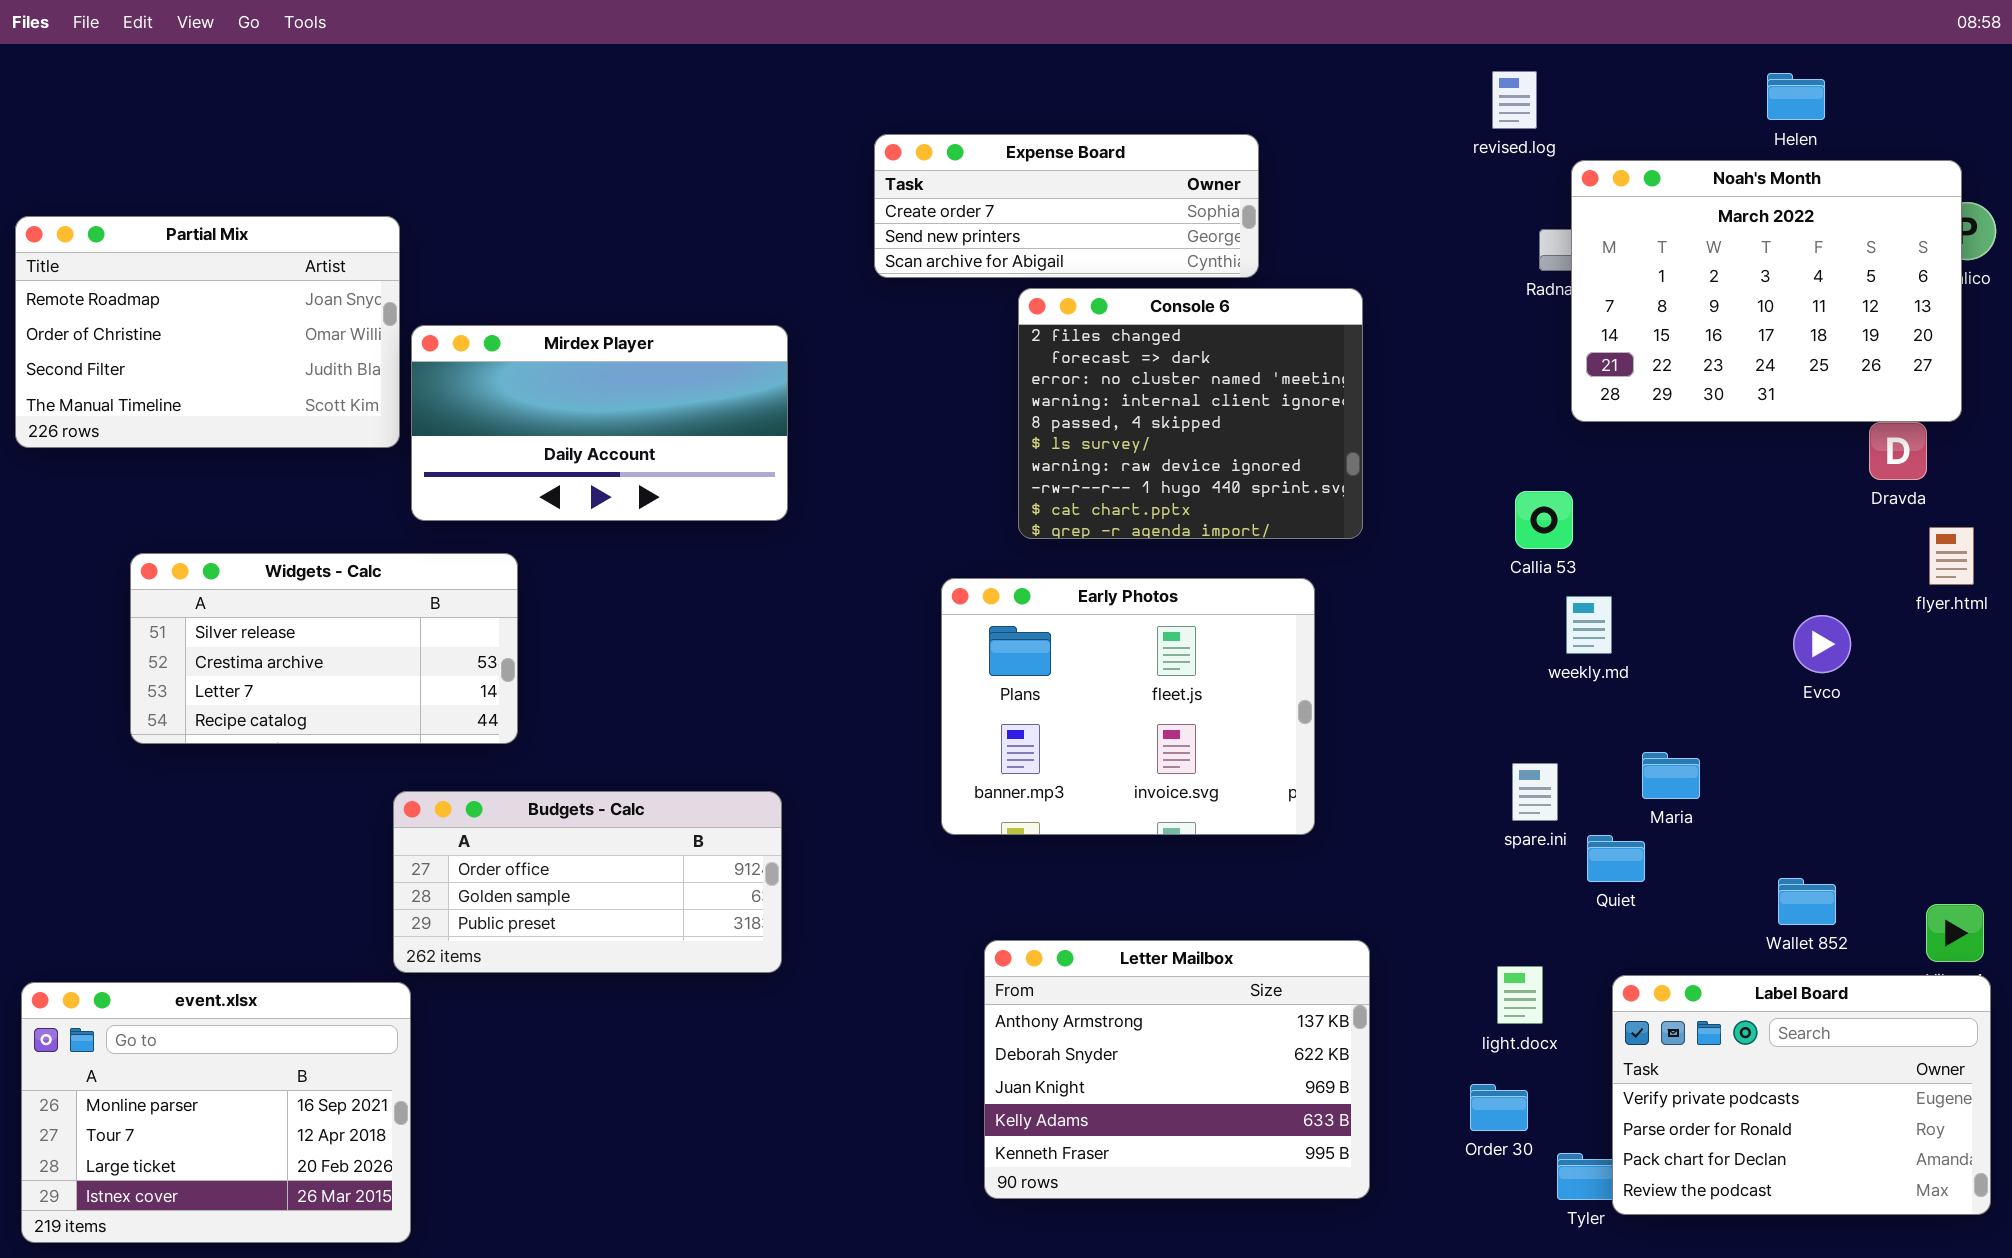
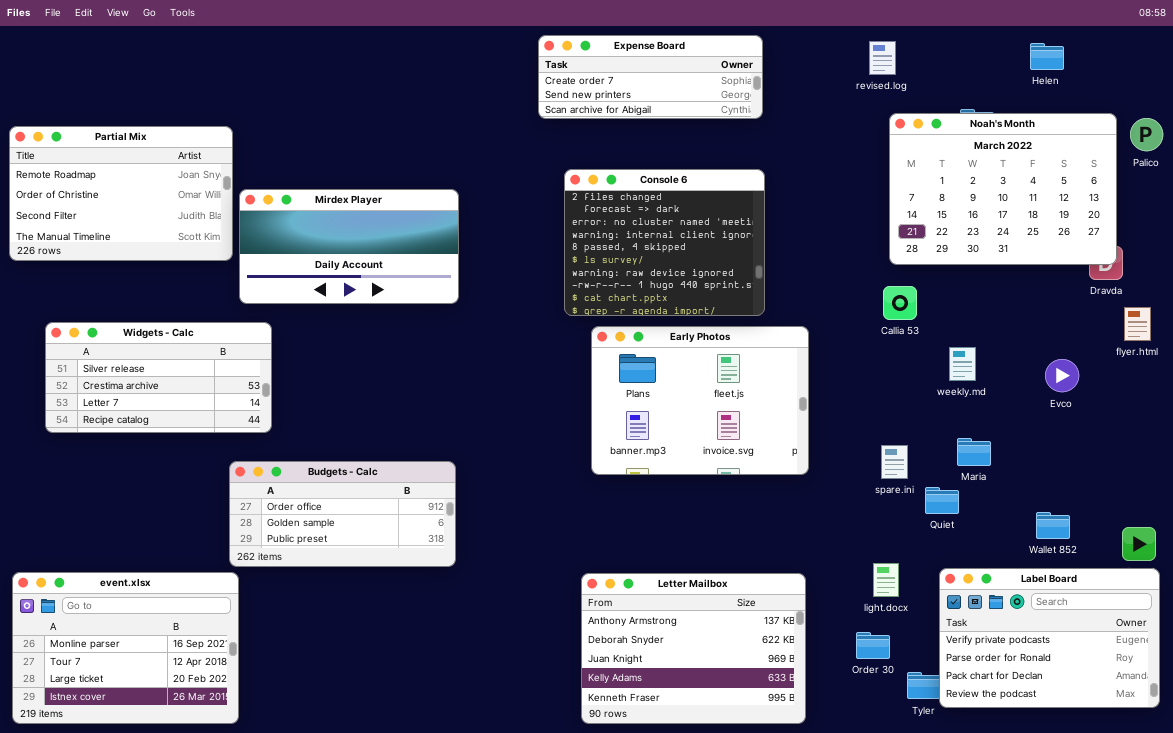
Expense Board: [874,134,1259,278] -> [538,35,763,119], moved
Noah's Month: [1571,160,1962,422] -> [889,113,1117,265], moved
Console 6: [1018,288,1363,539] -> [564,169,765,316], moved
Widgets - Calc: [130,553,518,744] -> [45,322,272,433], moved
Early Photos: [941,578,1315,835] -> [591,326,809,475], moved
weekly.md: [1566,596,1612,654] -> [949,347,976,381], moved
Letter Mailbox: [984,940,1370,1199] -> [581,573,806,724], moved

